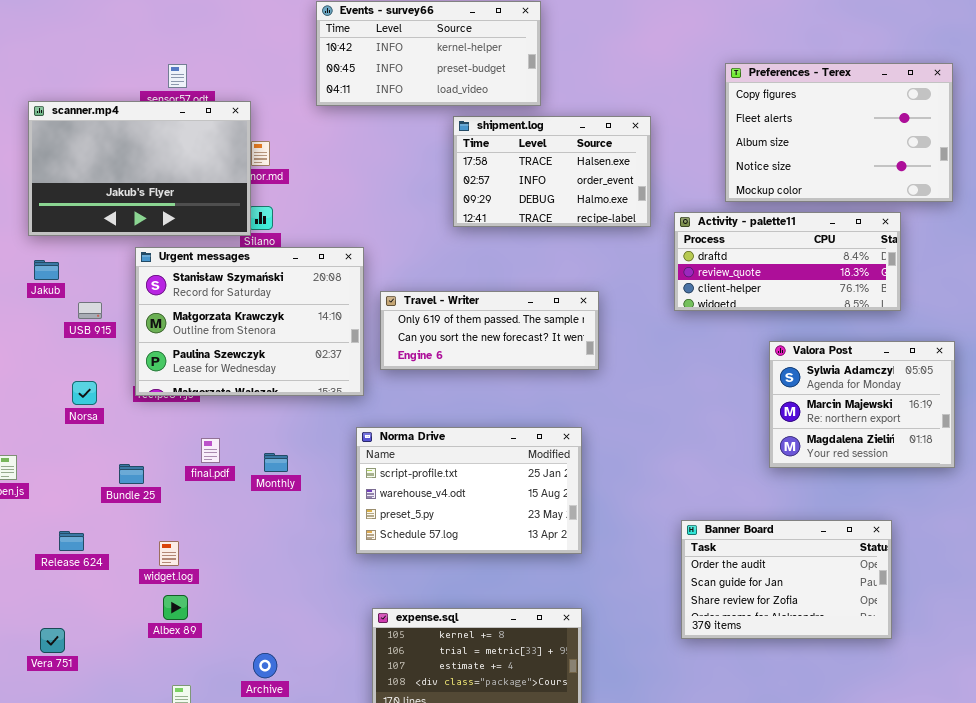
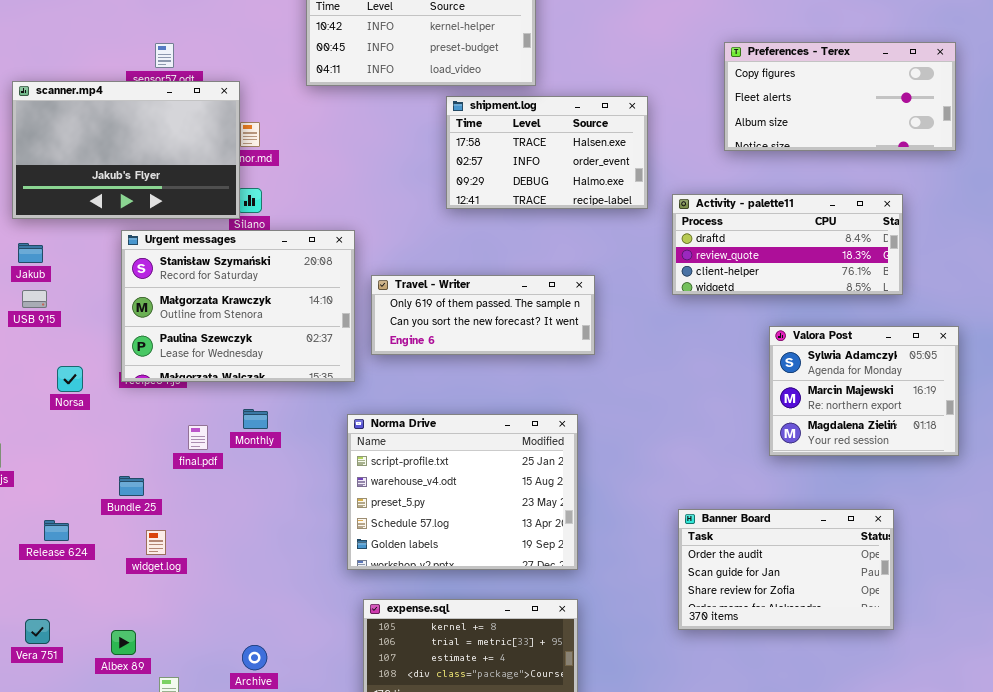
Preferences - Terex: [725,63,953,202] -> [724,42,956,151], resized
USB 915: [78,302,102,319] -> [22,290,47,308], moved
Norma Drive: [356,427,582,554] -> [347,414,578,570], resized
Monthly: [264,453,288,472] -> [243,409,268,429], moved
Bundle 25: [119,464,144,484] -> [119,476,144,496], moved
Albex 89: [163,595,188,620] -> [111,630,136,655], moved

